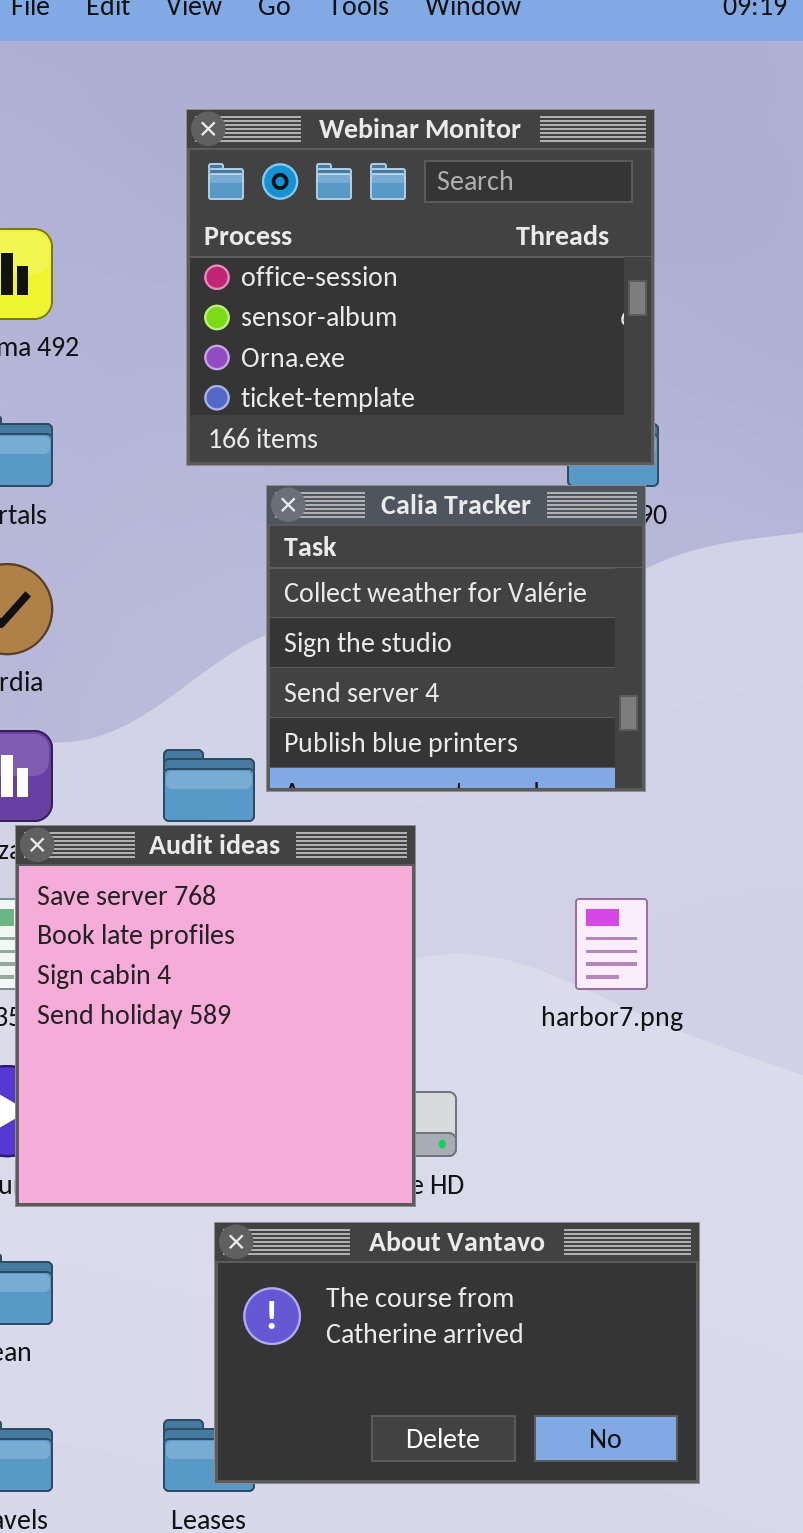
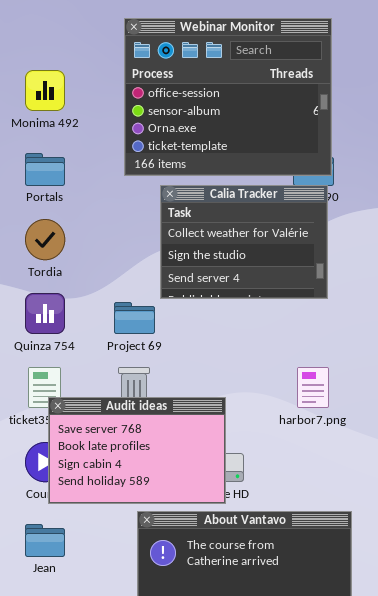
Calia Tracker: [266,485,646,792] -> [160,185,328,299], resized
Audit ideas: [15,825,416,1207] -> [48,397,226,504], resized

